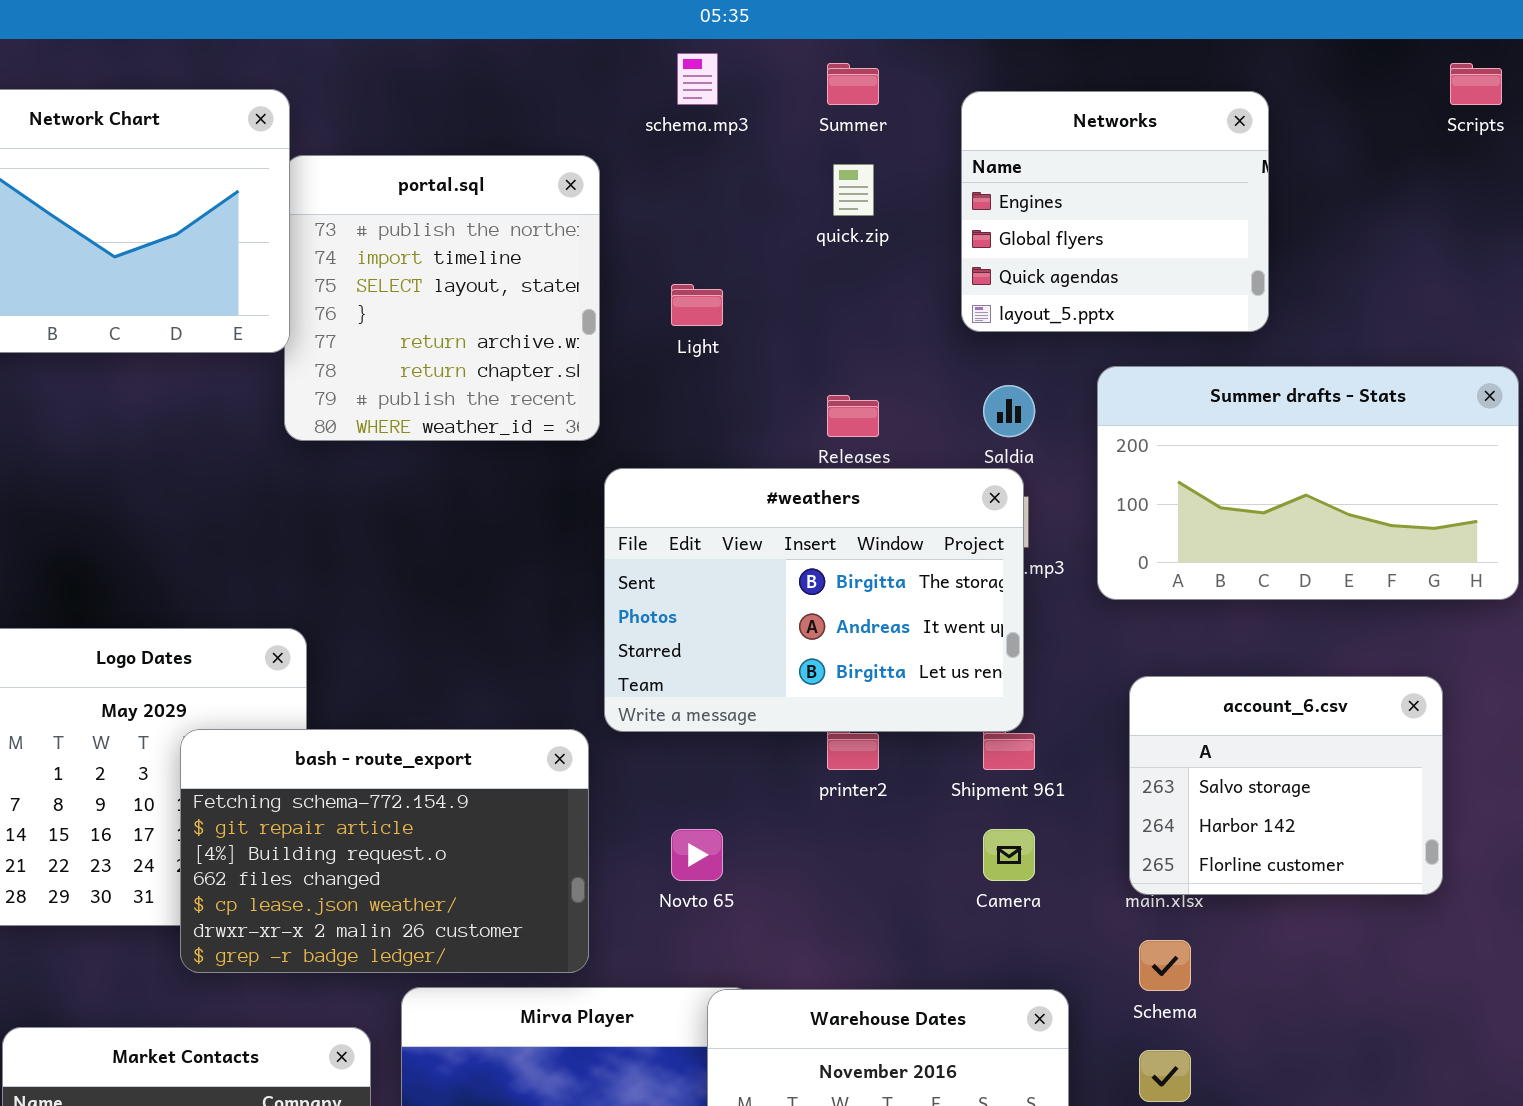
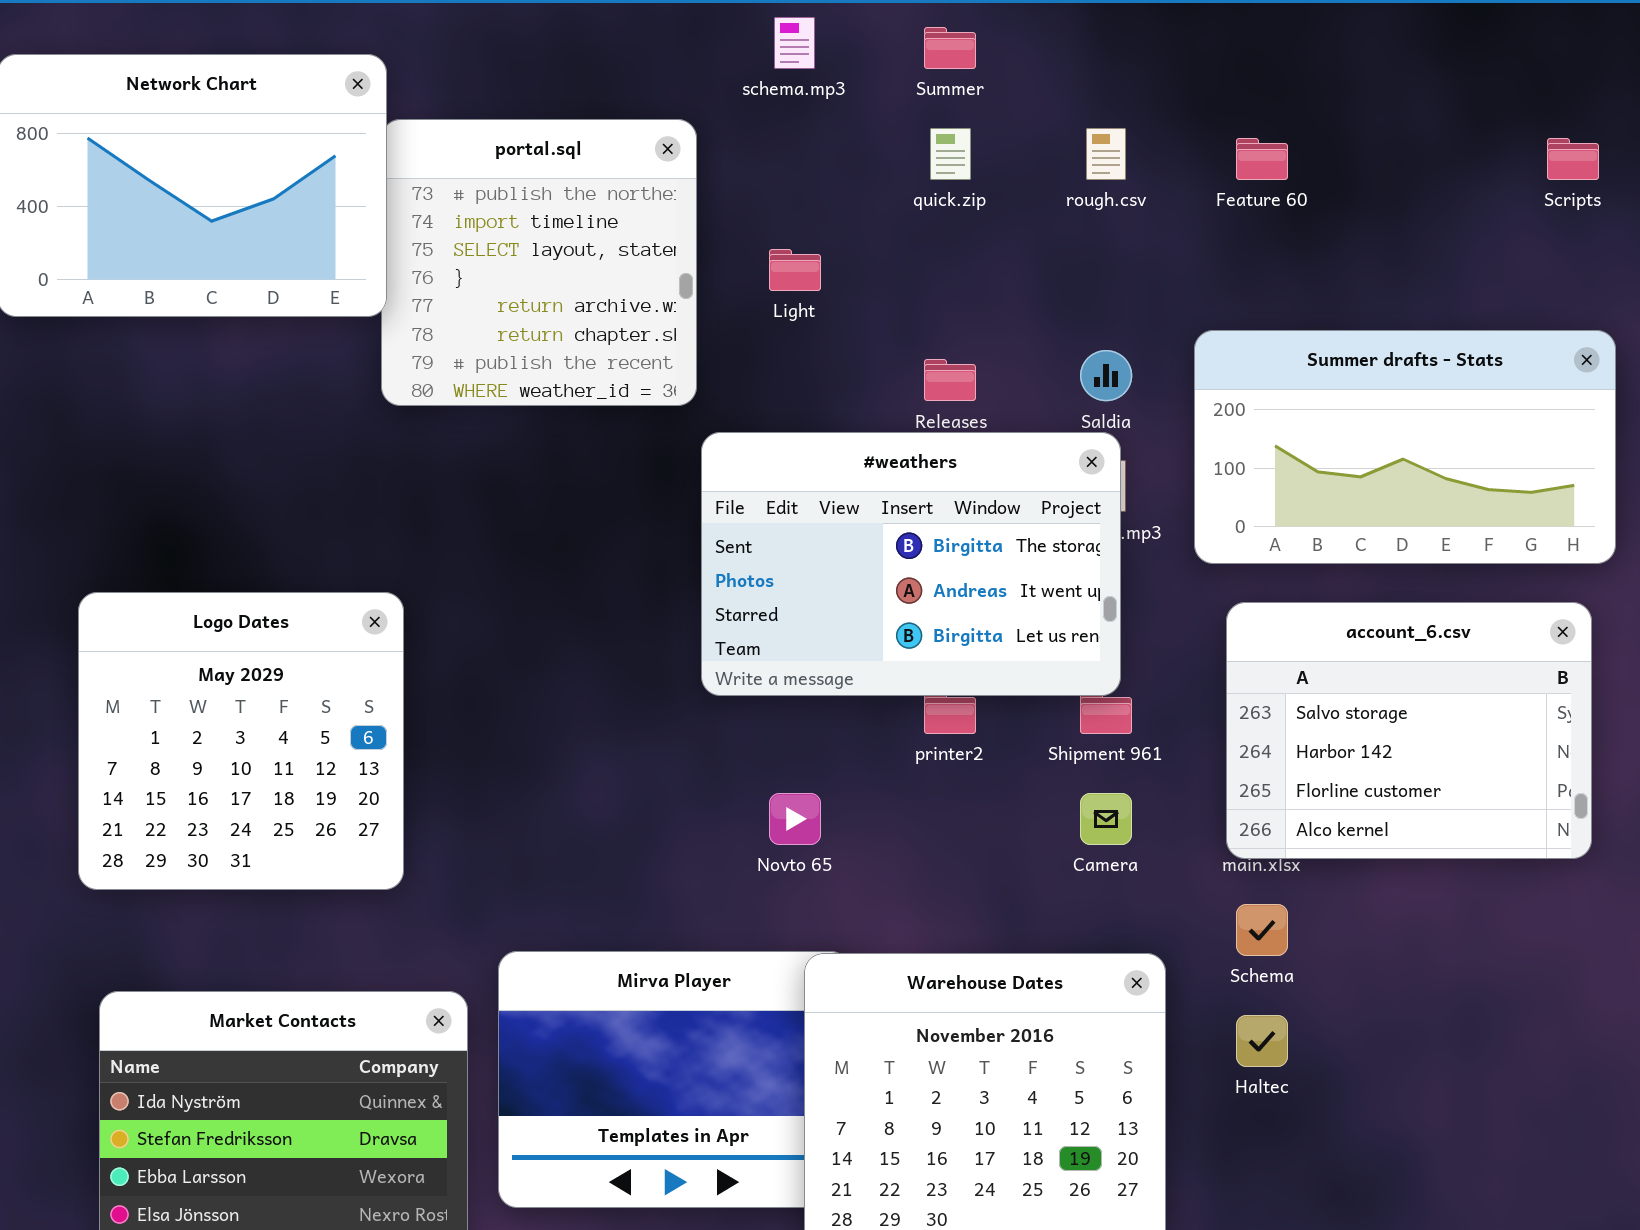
Scripts: [1450,63,1502,105] -> [1547,138,1599,180], moved
Networks: [961,91,1269,332] -> none, closed
account_6.csv: [1129,676,1443,895] -> [1226,602,1592,859], resized
bash - route_export: [180,729,589,973] -> none, closed

